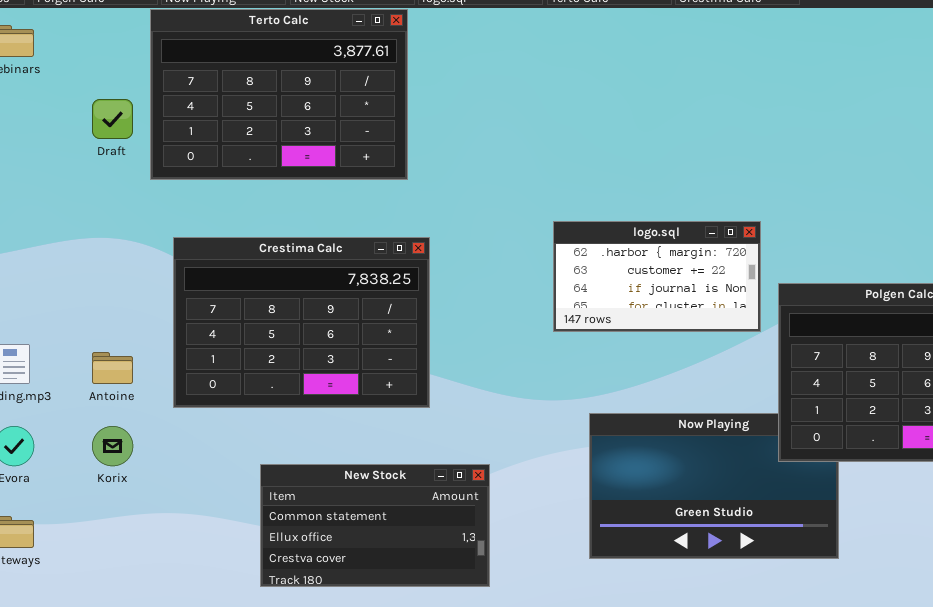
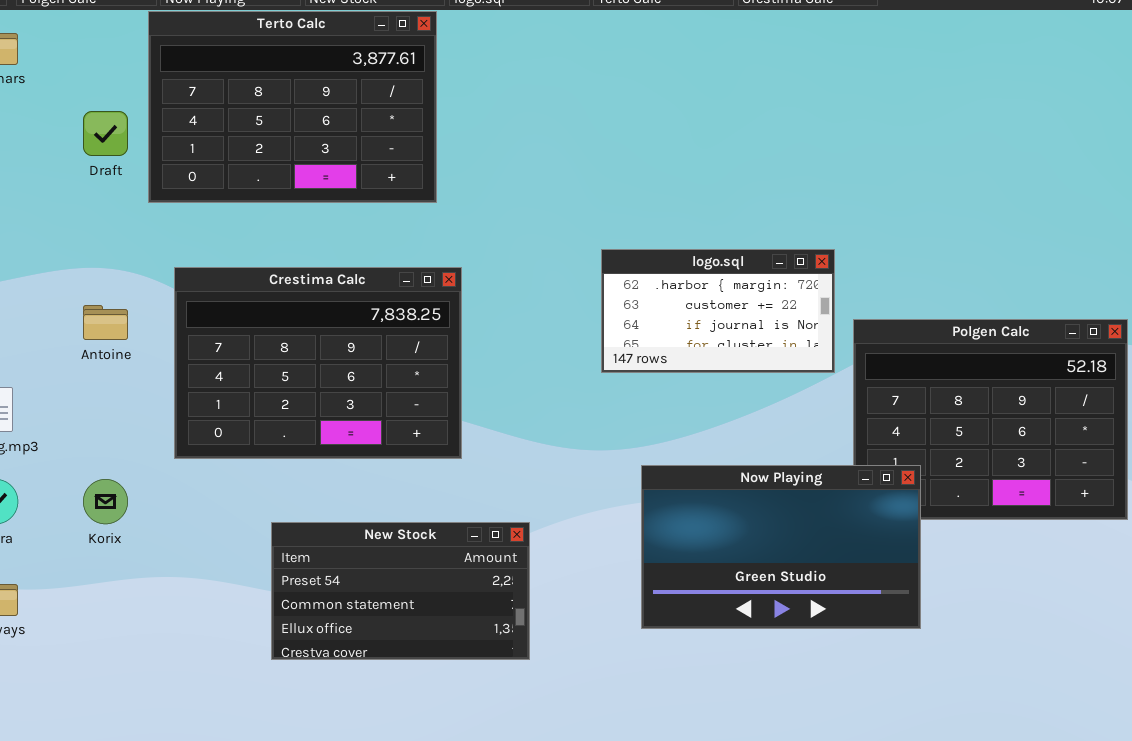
Antoine: [92,352,133,384] -> [83,305,128,340], moved
Now Playing: [589,413,839,559] -> [641,465,921,629], raised
New Stock: [260,464,490,587] -> [271,522,530,660], scrolled up 1 row

